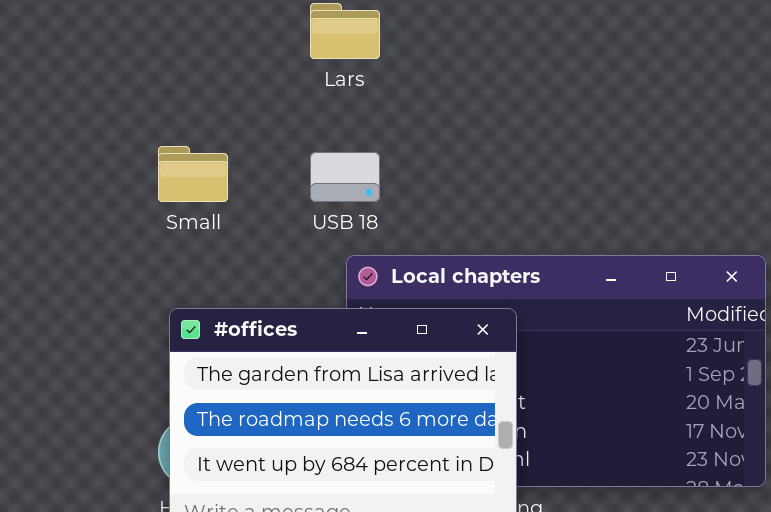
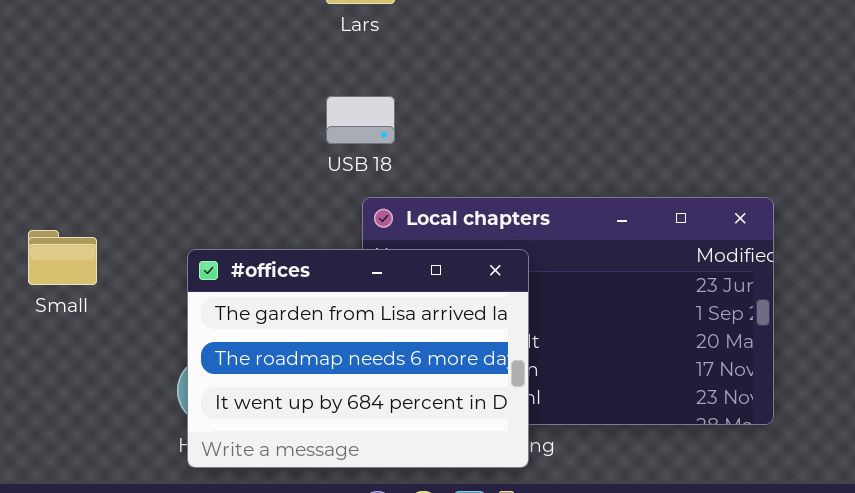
Small: [158,146,228,202] -> [28,230,97,285], moved

